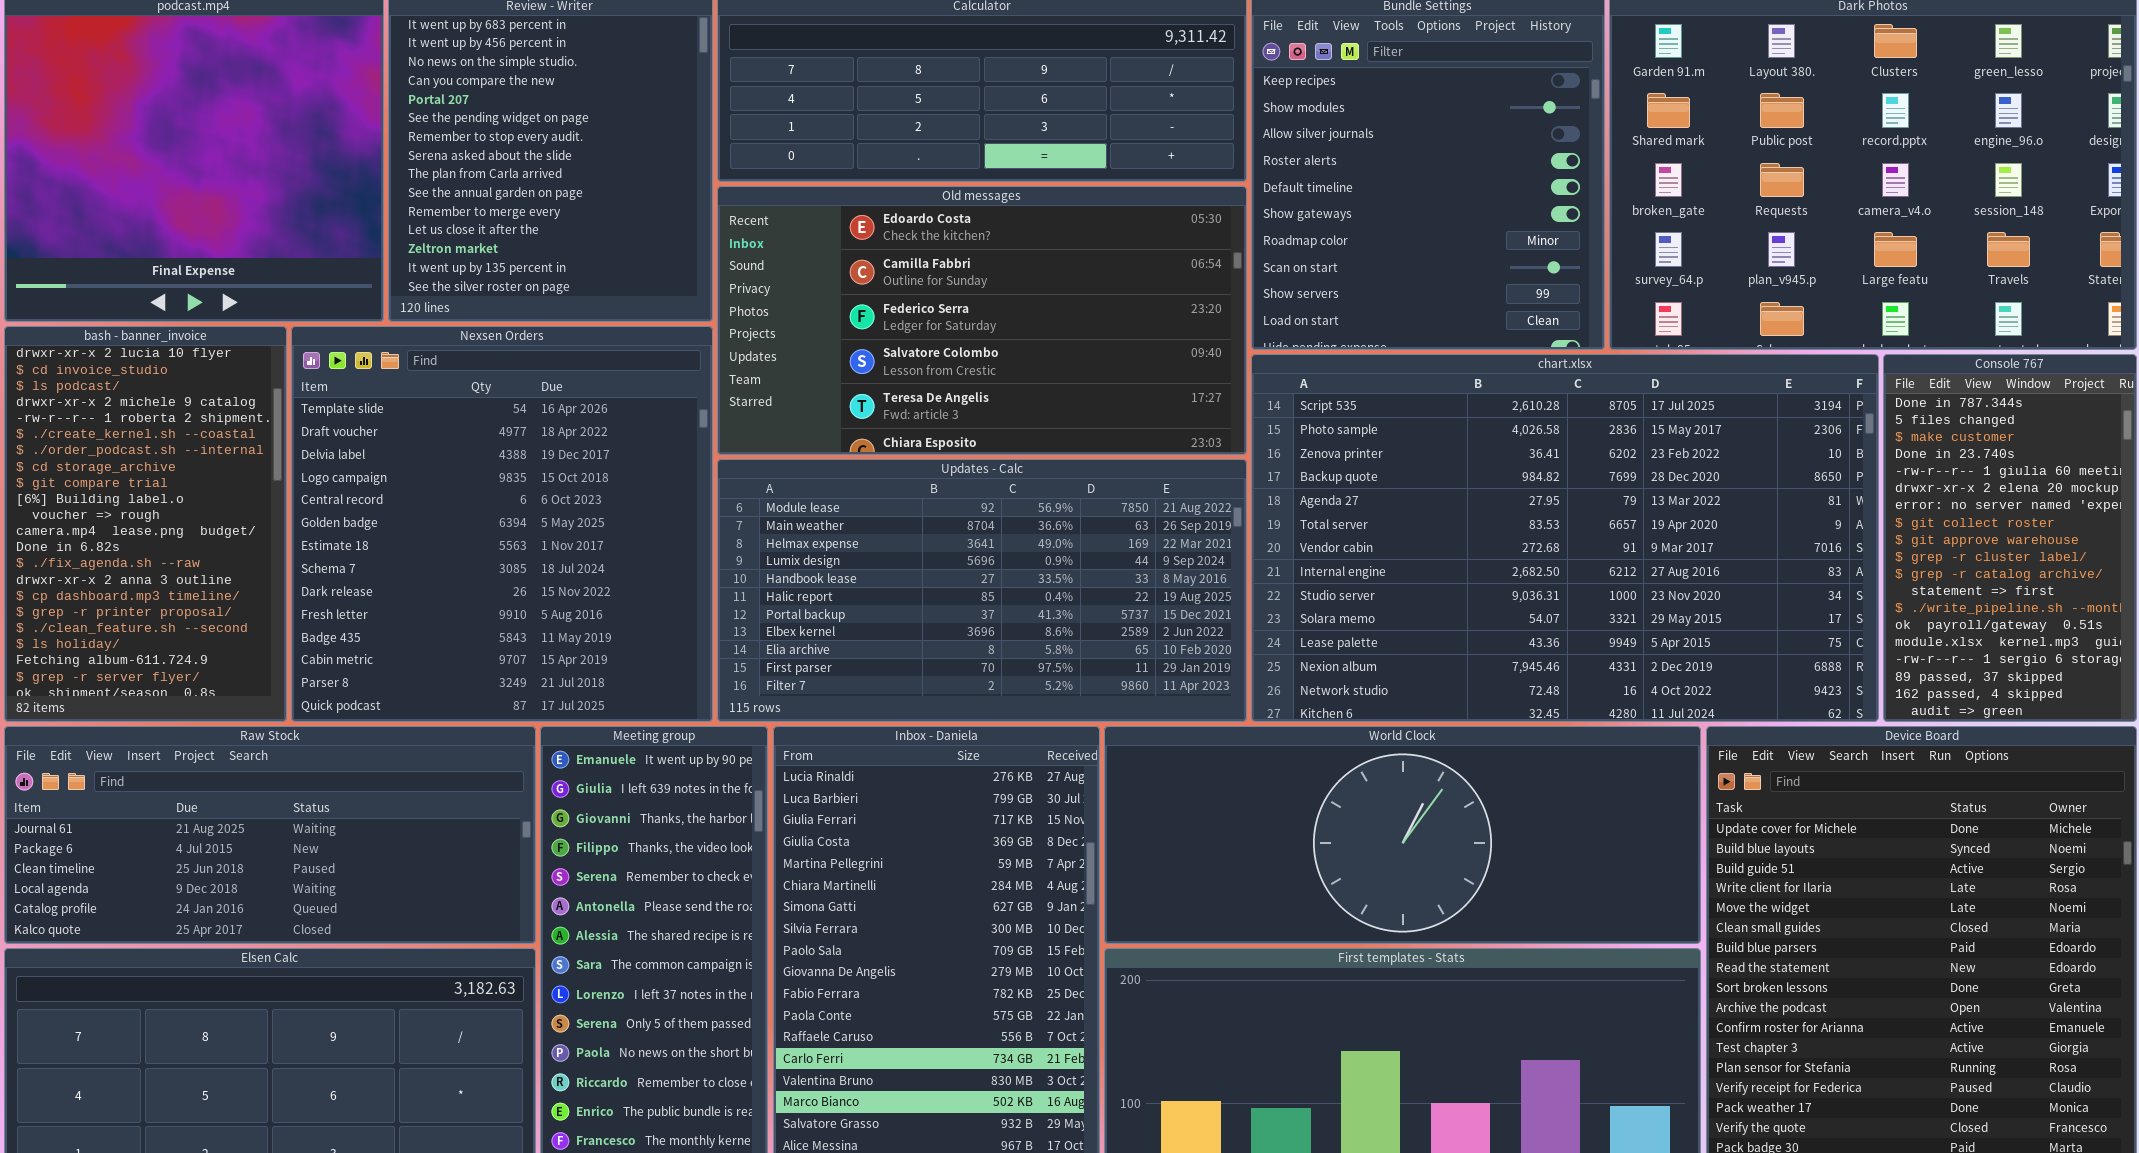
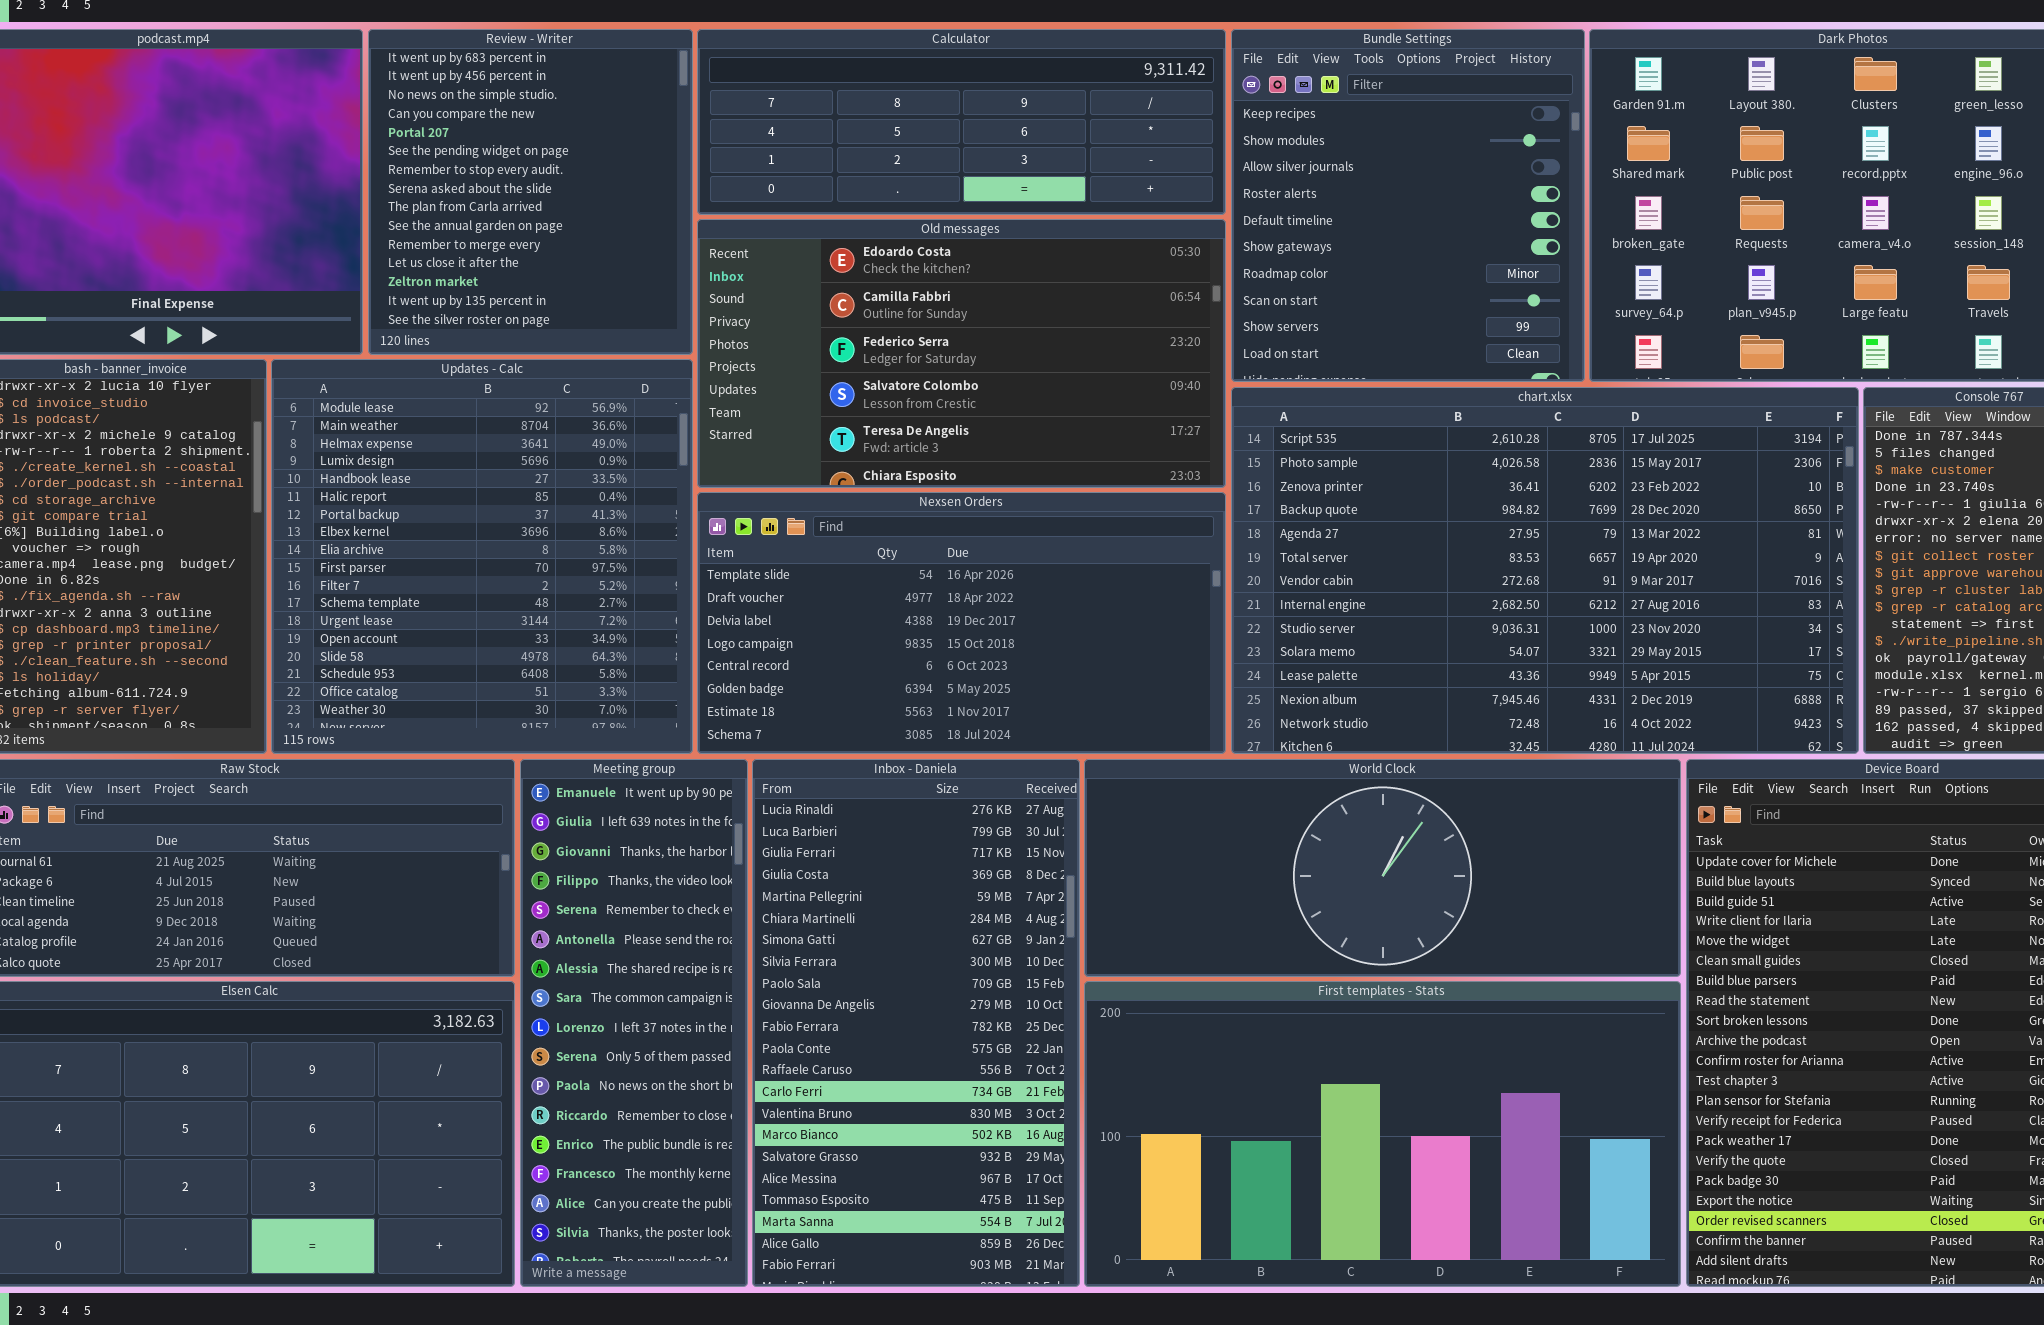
Nexsen Orders: [291,326,713,722] -> [697,492,1226,754], moved, resized
Updates - Calc: [717,459,1247,722] -> [271,359,693,754], moved, resized

